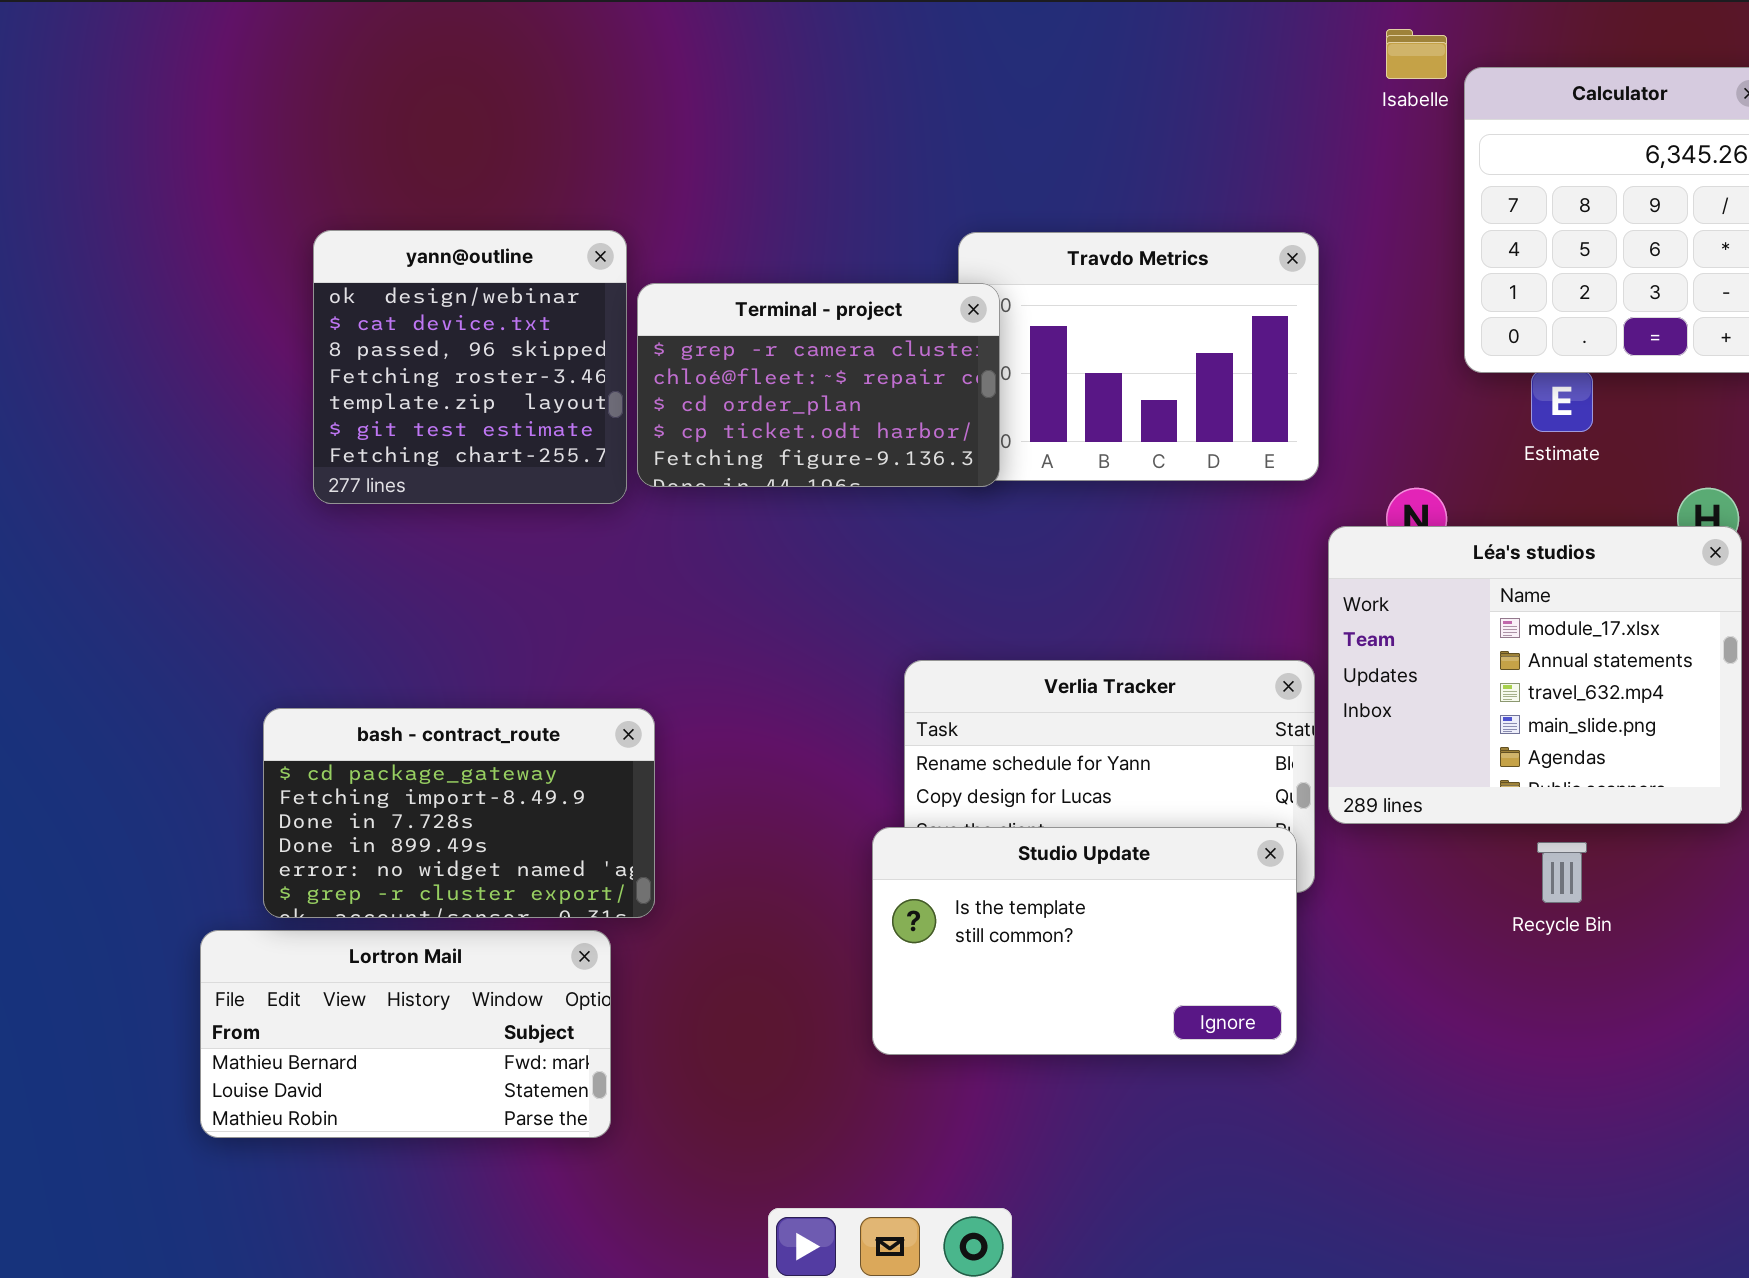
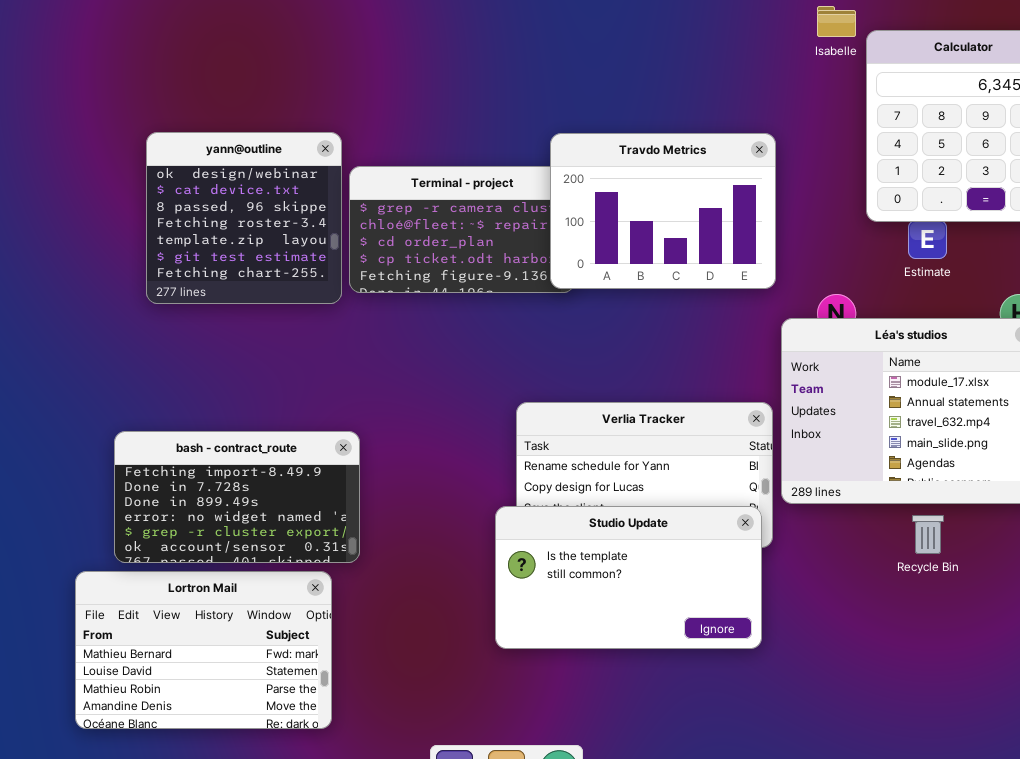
Travdo Metrics: [958,232,1319,481] -> [550,133,776,289], raised
bash - contract_route: [263,708,655,918] -> [114,431,360,563], scrolled down 1 row
Lortron Mail: [200,930,611,1138] -> [75,571,332,729], resized

